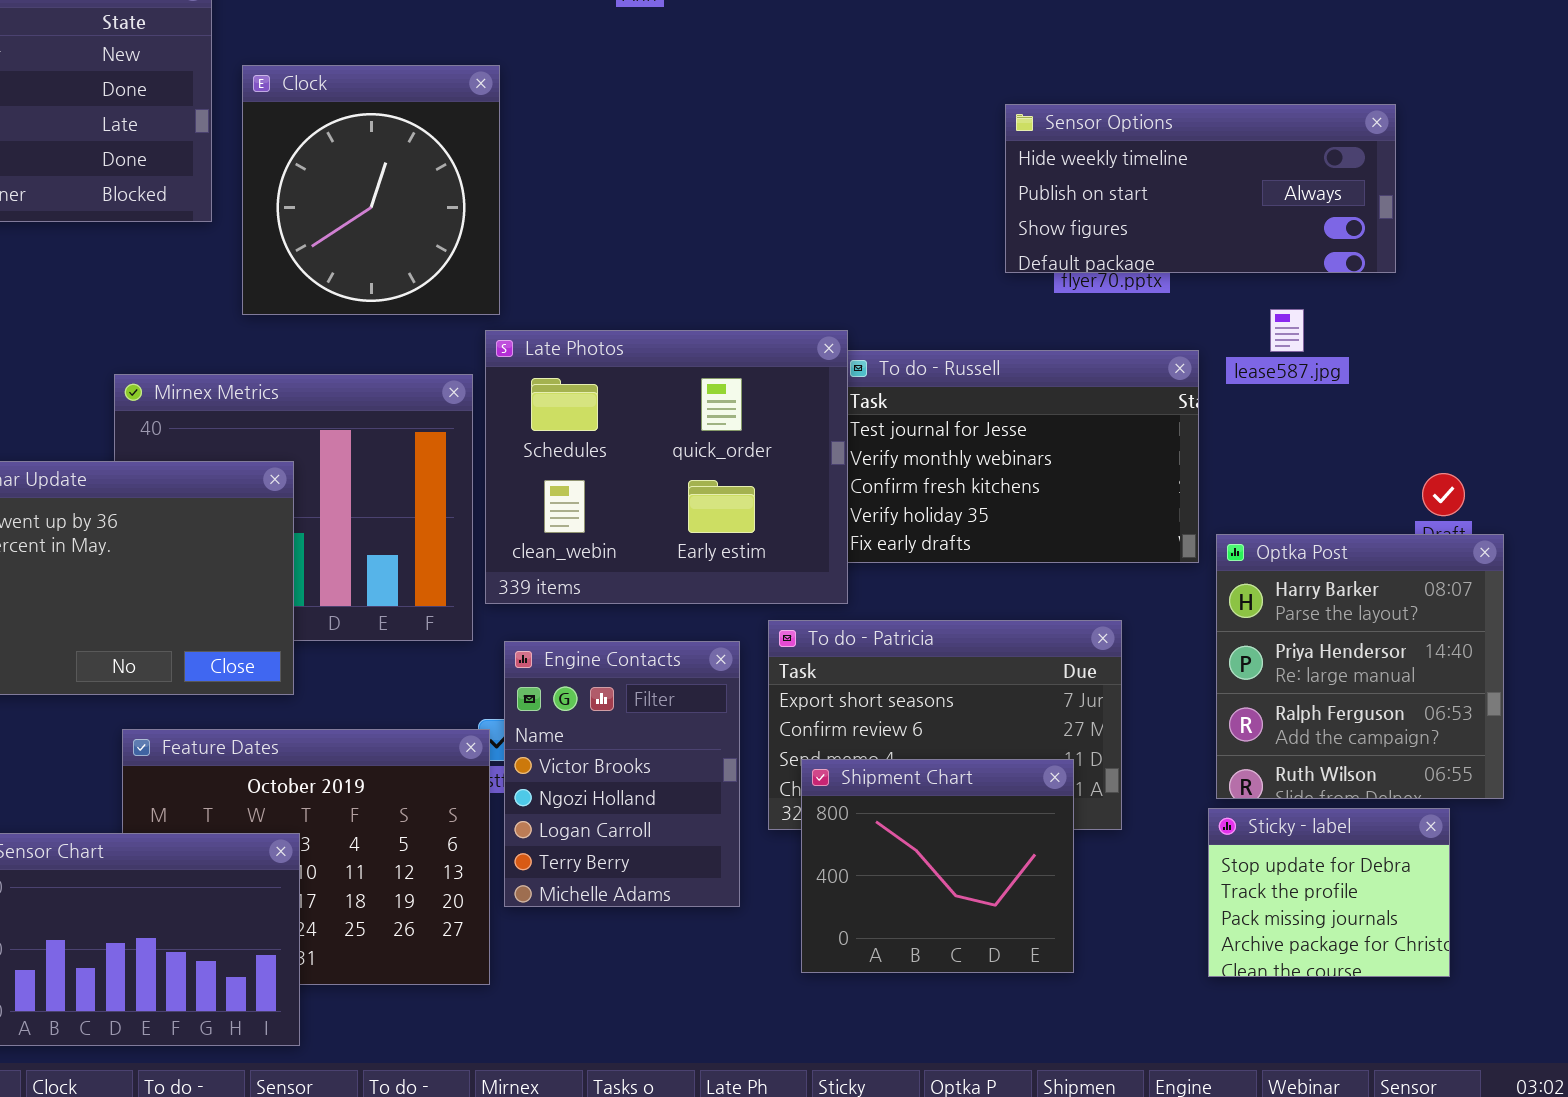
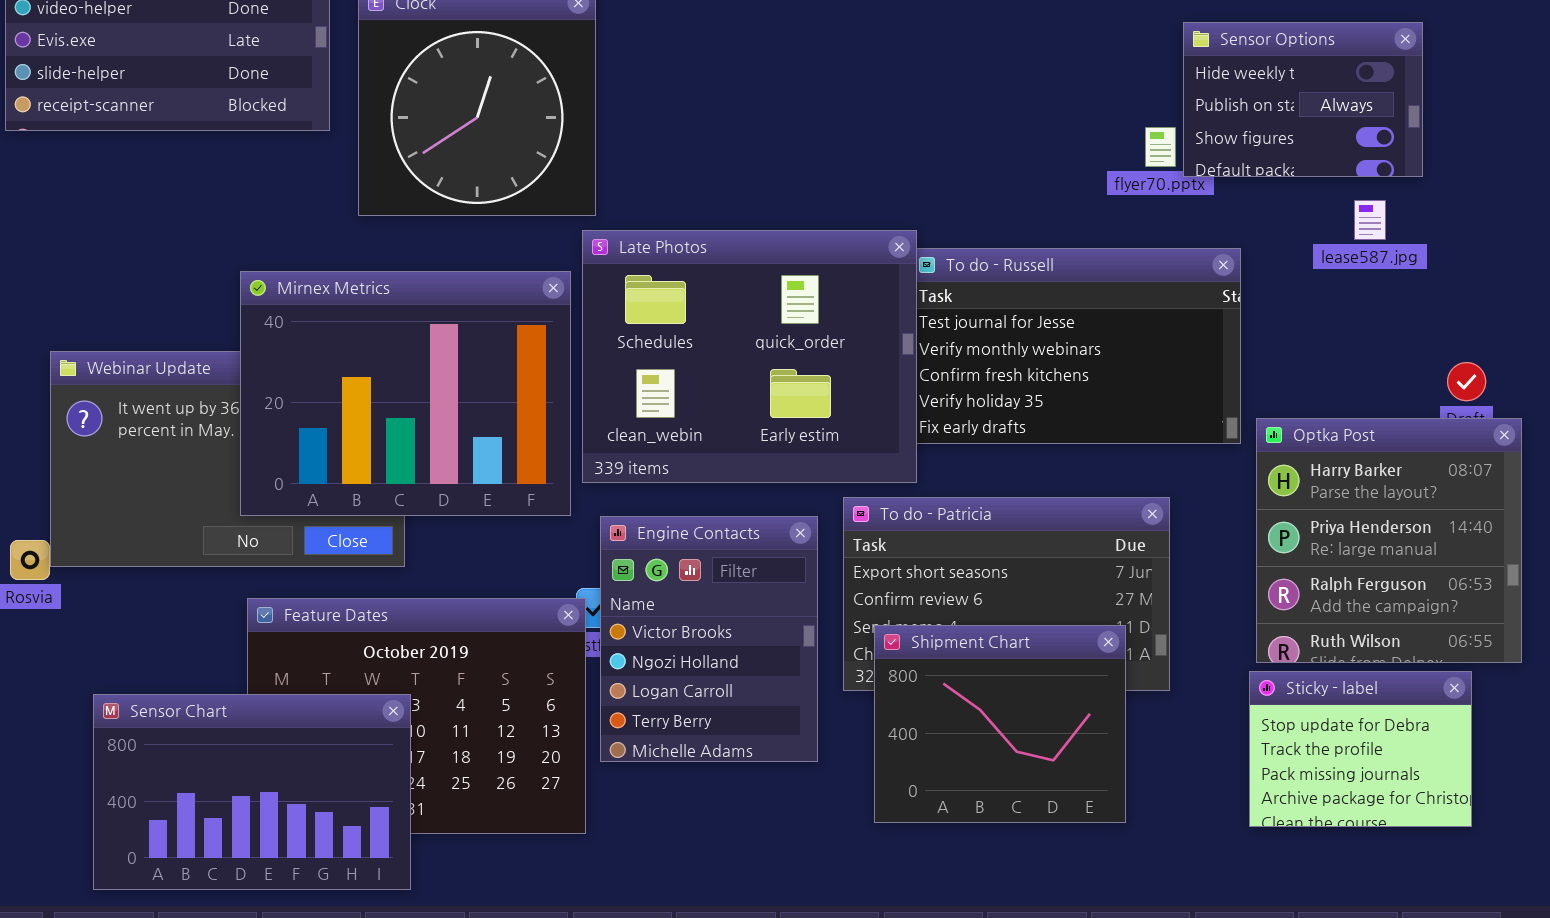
Sensor Options: [1005,104,1396,273] -> [1183,22,1423,177], resized
lease587.jpg: [1270,309,1304,352] -> [1354,200,1386,240], moved
Mirnex Metrics: [114,374,473,641] -> [240,271,571,516], raised

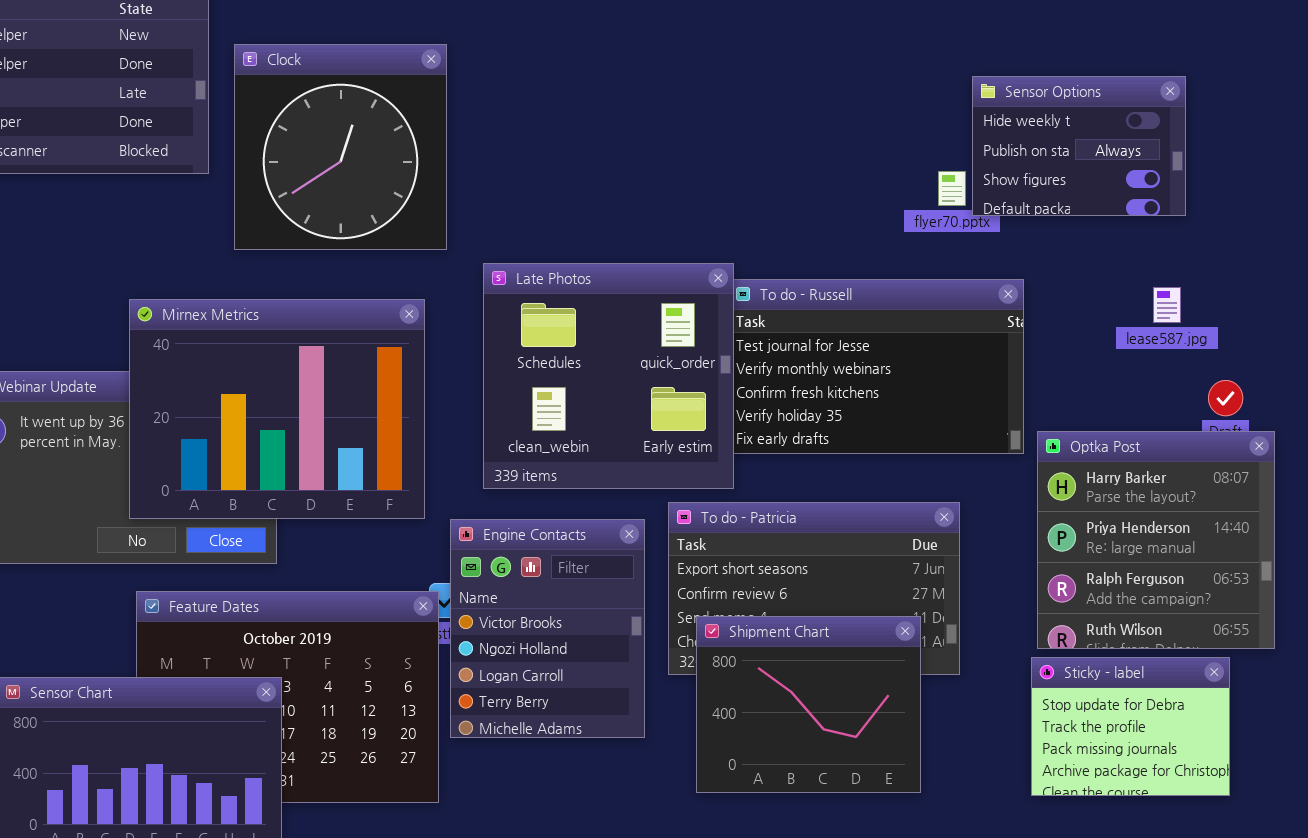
lease587.jpg: [1354,200,1386,240] -> [1153,287,1181,323], moved
Late Photos: [582,230,917,483] -> [483,263,734,489], resized

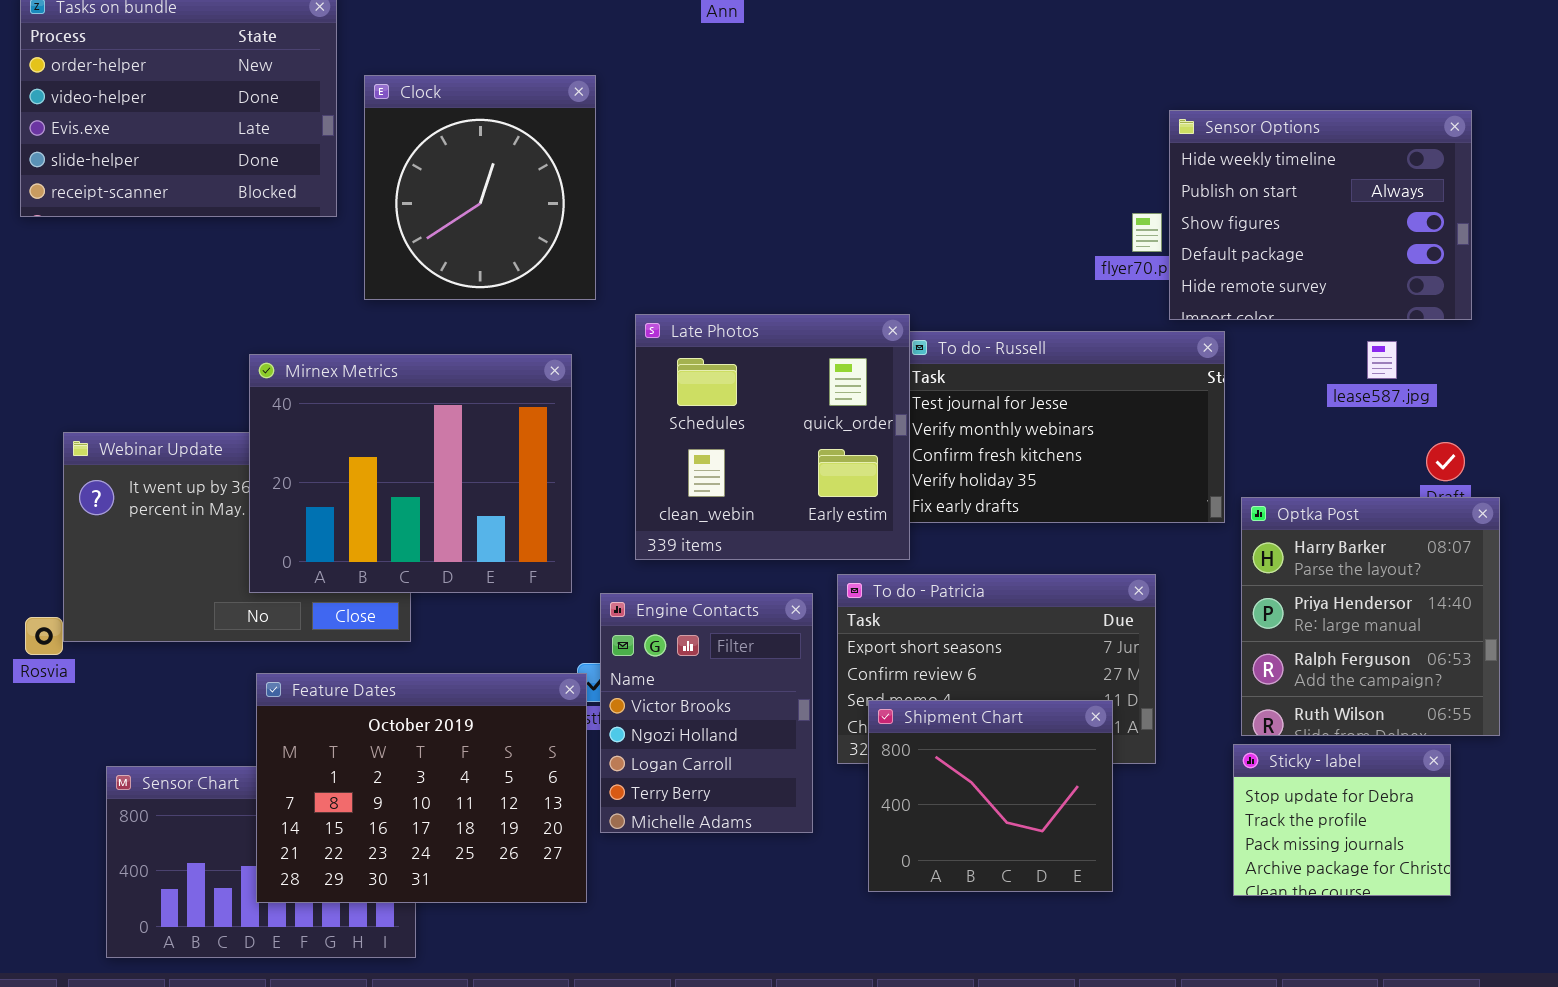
Sensor Options: [972,76,1186,216] -> [1169,110,1472,320], resized
Feature Dates: [136,591,439,803] -> [256,673,587,903], raised

